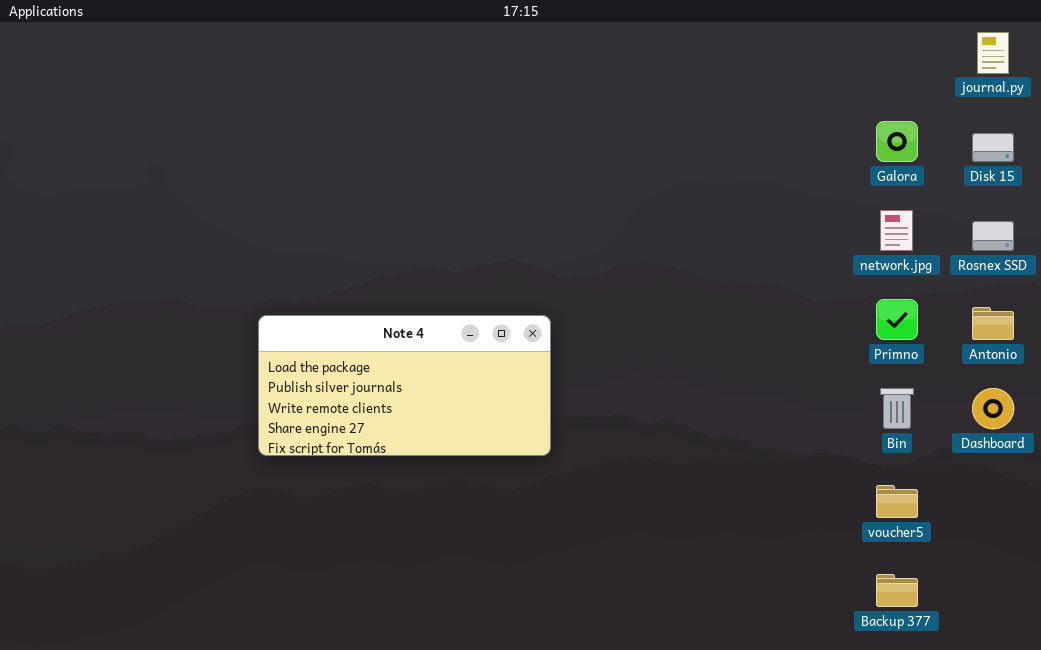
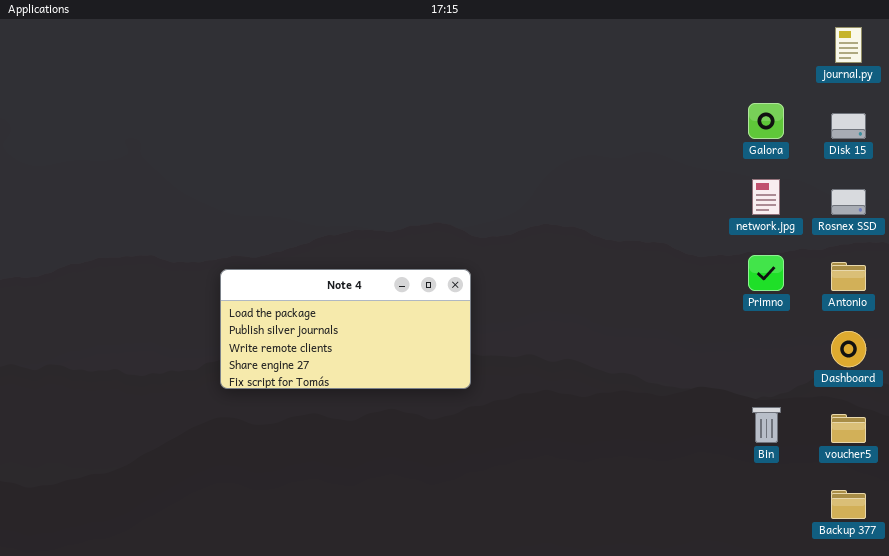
Bin: [880,388,914,429] -> [752,407,781,443], moved
voucher5: [876,485,918,518] -> [831,414,866,443], moved
Backup 377: [876,574,918,607] -> [831,490,866,519], moved

